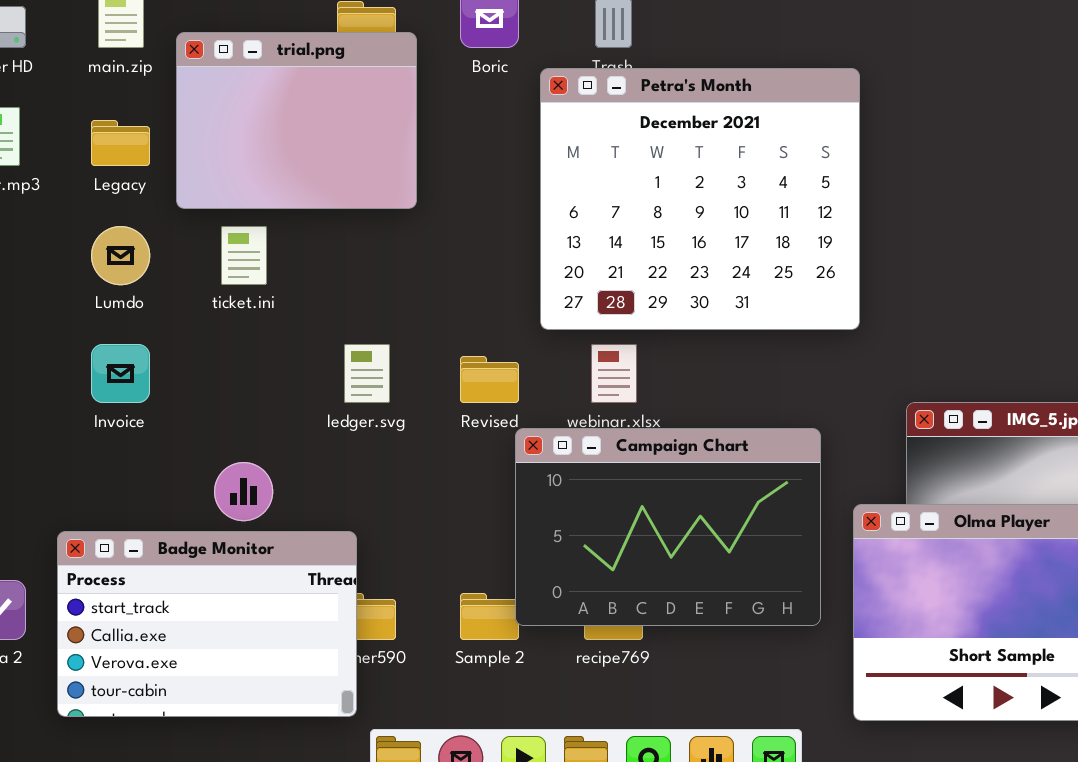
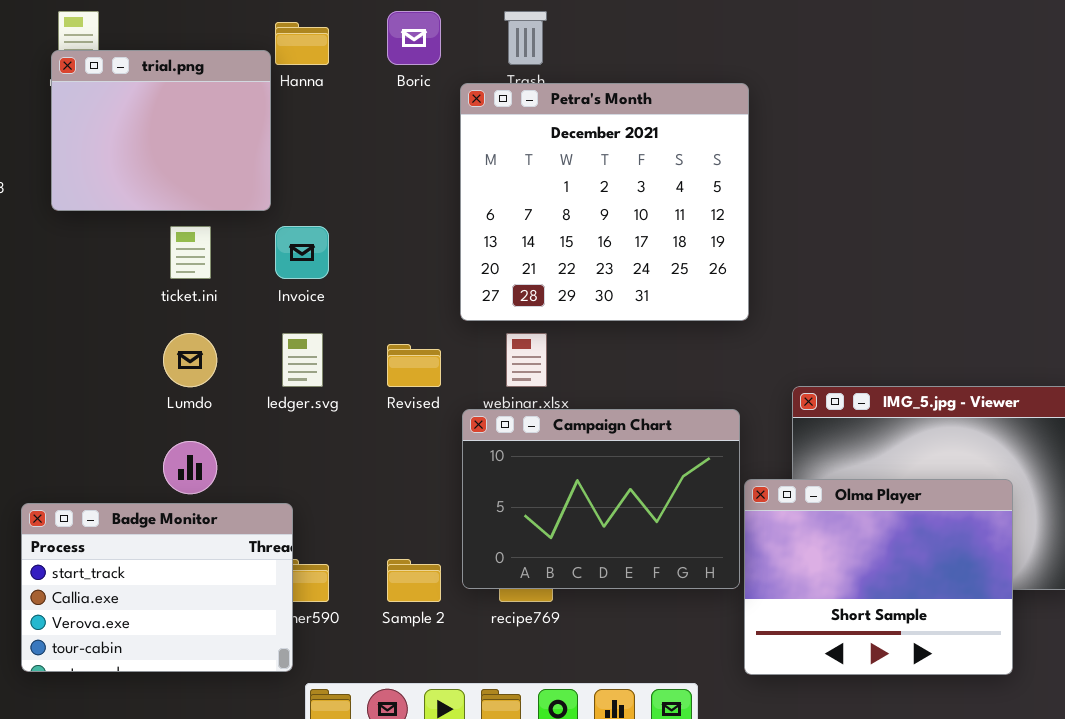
trial.png: [176,32,417,209] -> [51,50,271,211], moved
Lumdo: [91,226,150,285] -> [163,333,217,387], moved
Invoice: [91,344,150,403] -> [275,226,329,279], moved
Campaign Chart: [515,428,821,626] -> [462,409,740,589], moved

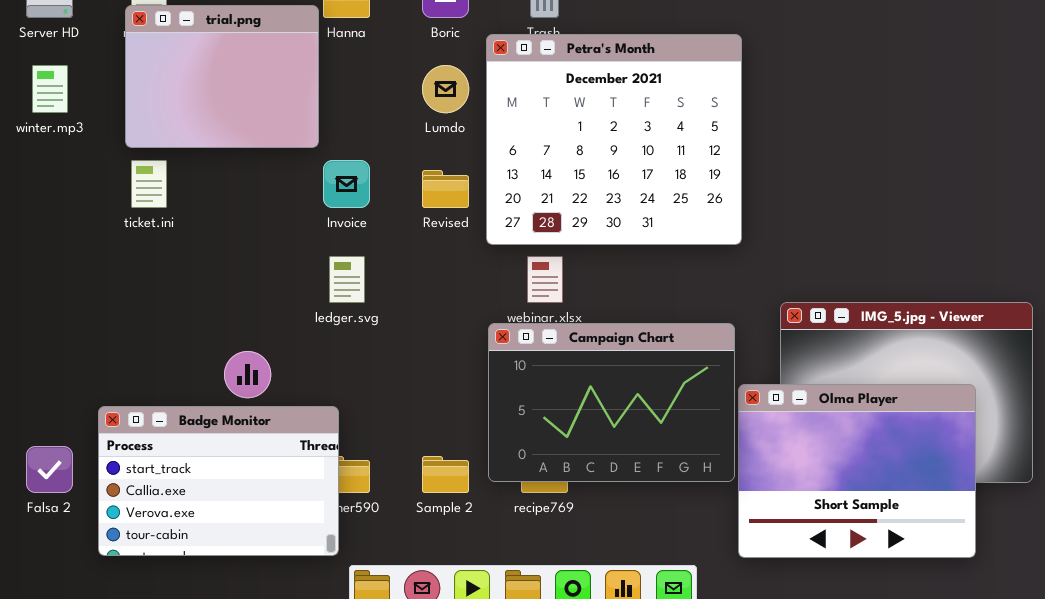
ticket.ini: [170,226,211,279] -> [131,160,167,208], moved
Lumdo: [163,333,217,387] -> [422,65,469,113], moved
Revised: [387,344,441,387] -> [422,170,469,208], moved

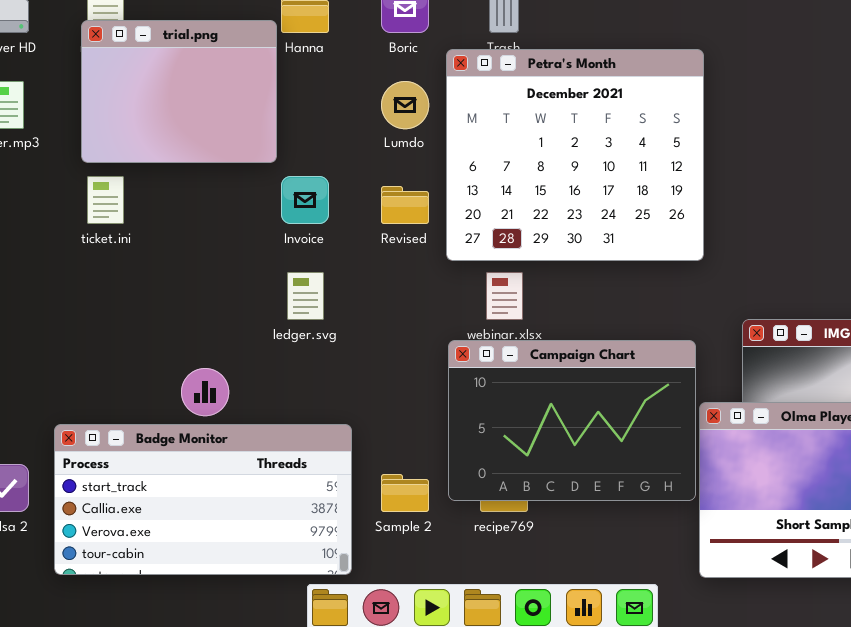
Badge Monitor: [98,406,339,556] -> [54,424,352,575], resized

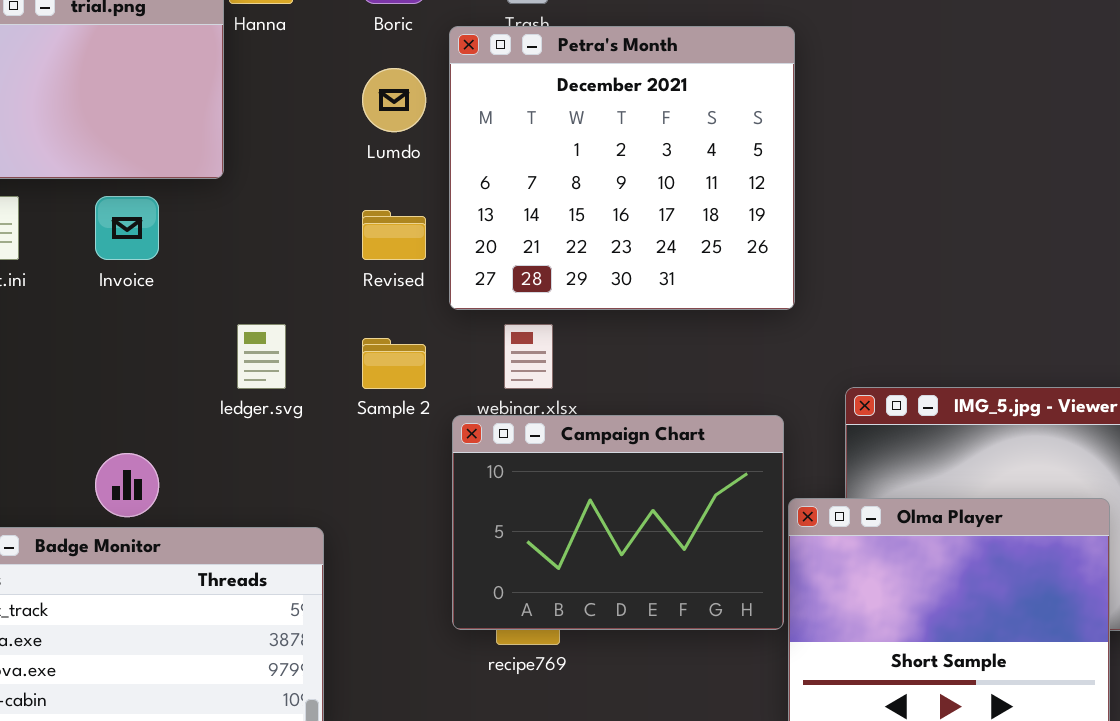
Invoice: [281,176,329,224] -> [95,196,159,260], moved
Sample 2: [381,474,429,512] -> [362,338,426,389], moved

